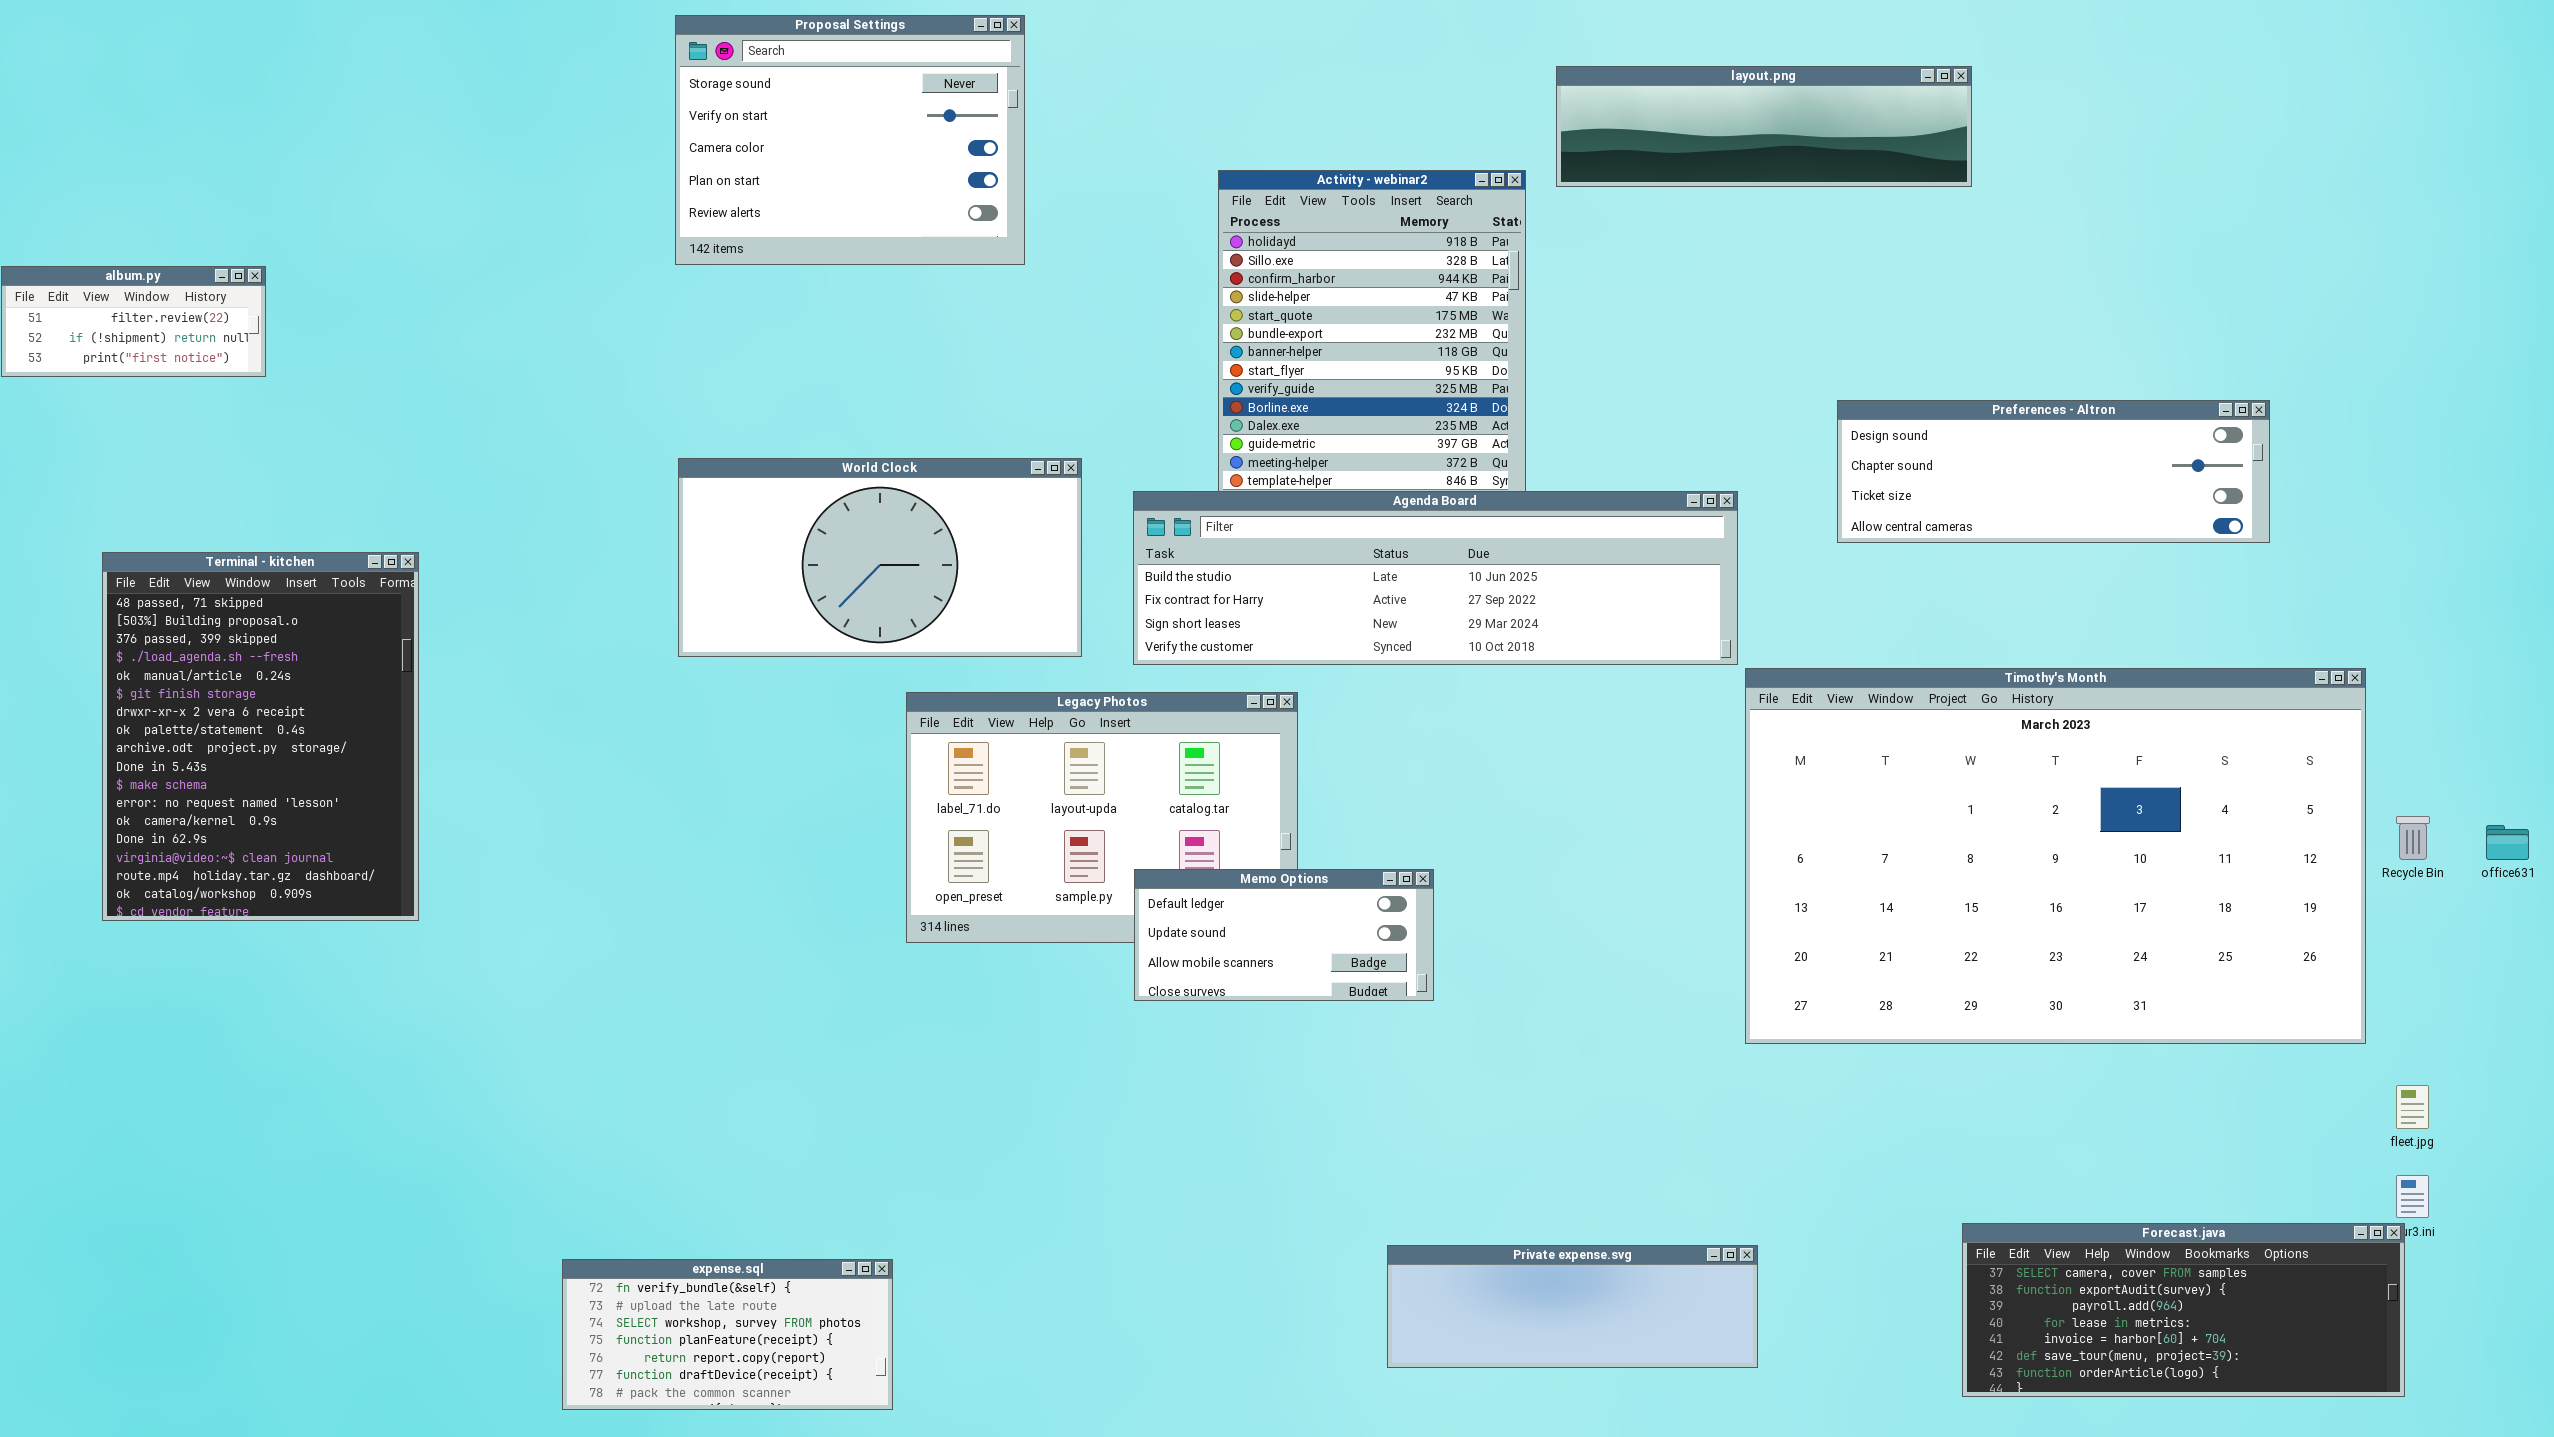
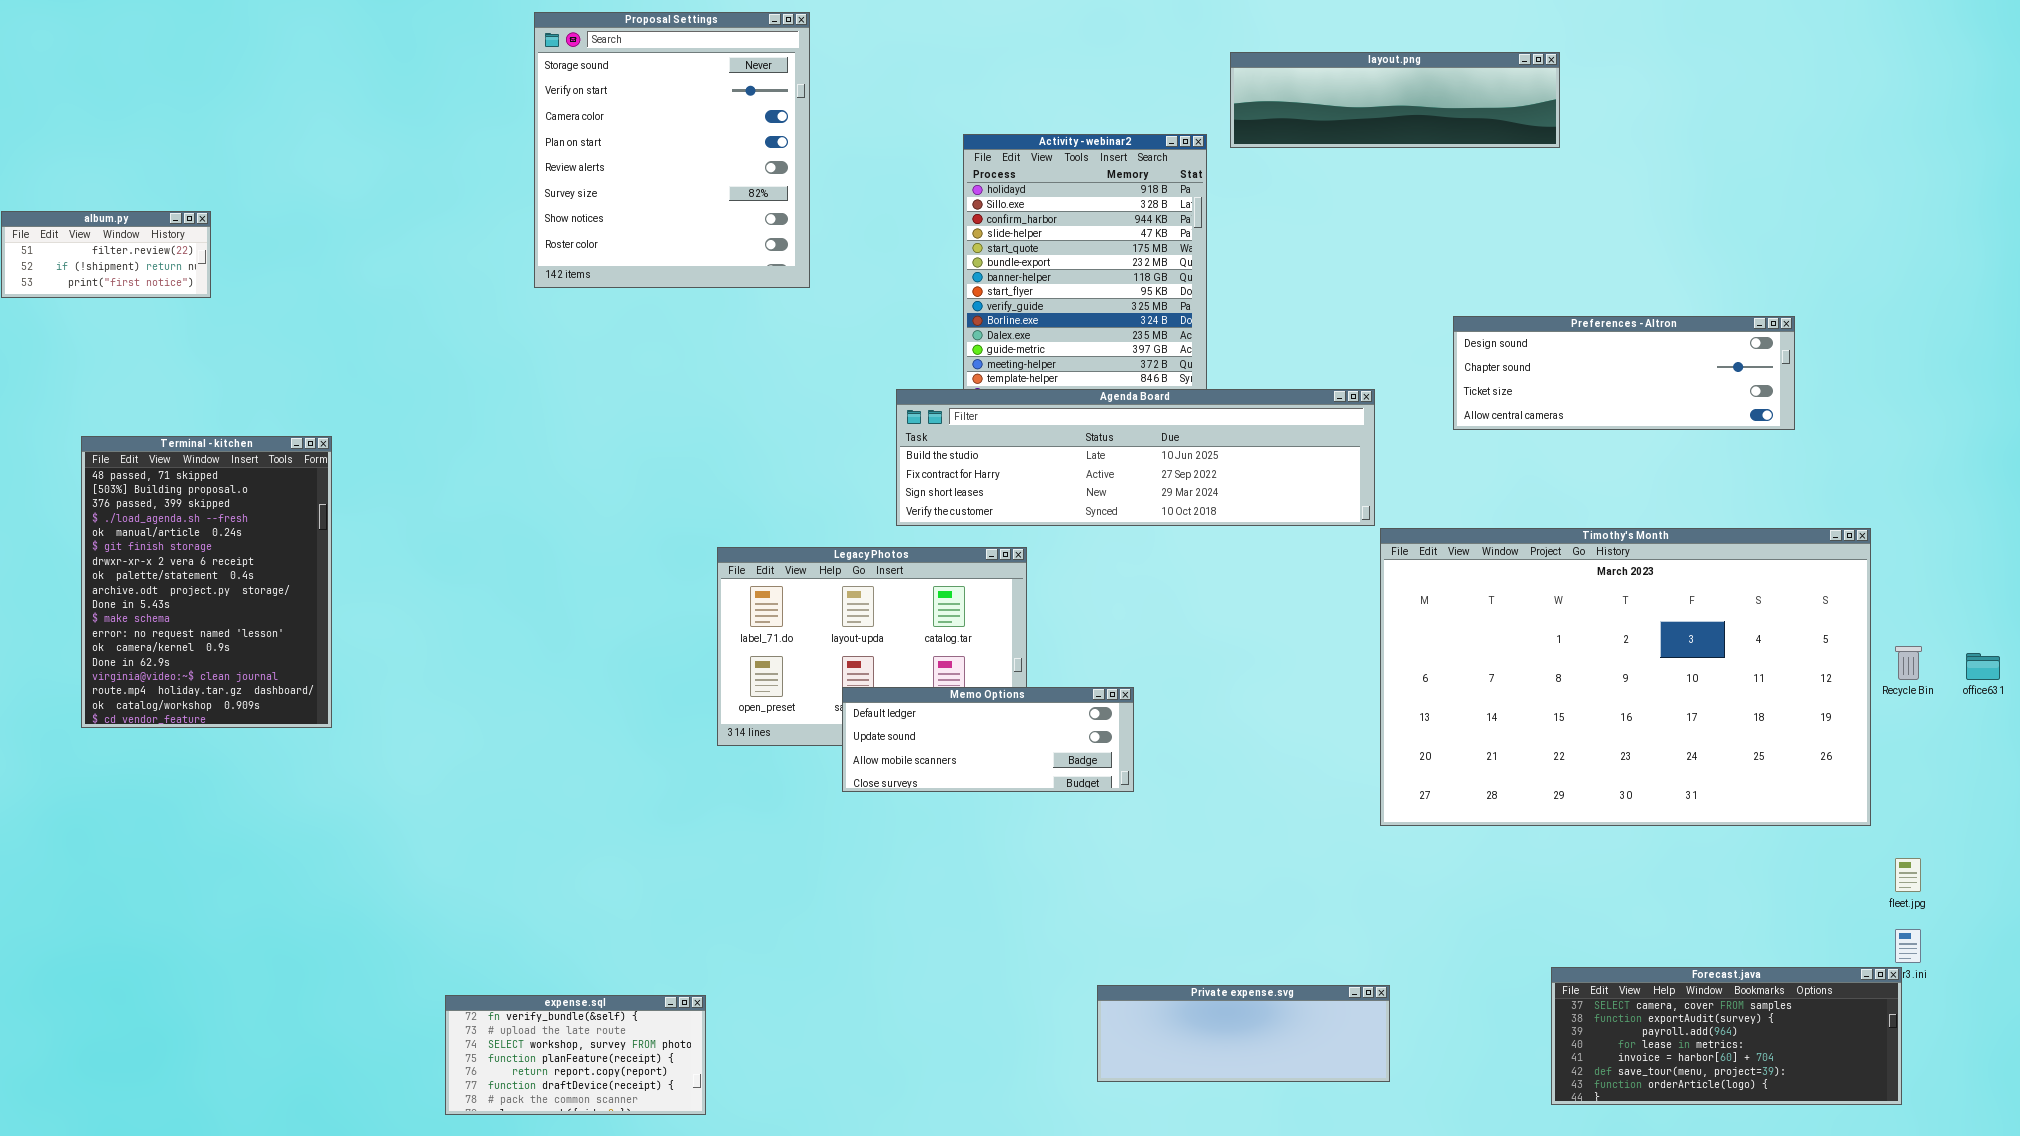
Proposal Settings: [675,15,1025,265] -> [534,12,810,288], resized
World Clock: [678,458,1082,657] -> none, closed
Memo Options: [1134,869,1434,1001] -> [842,687,1134,792], resized

